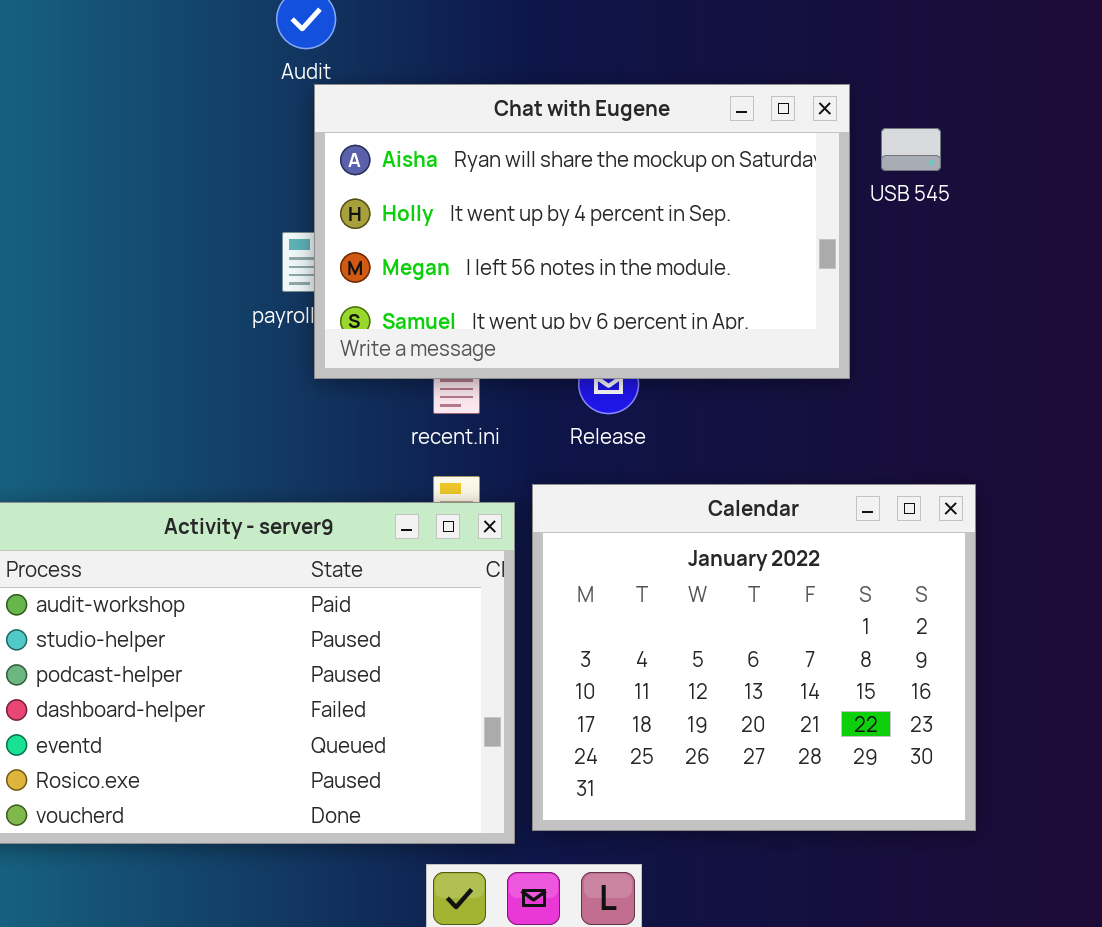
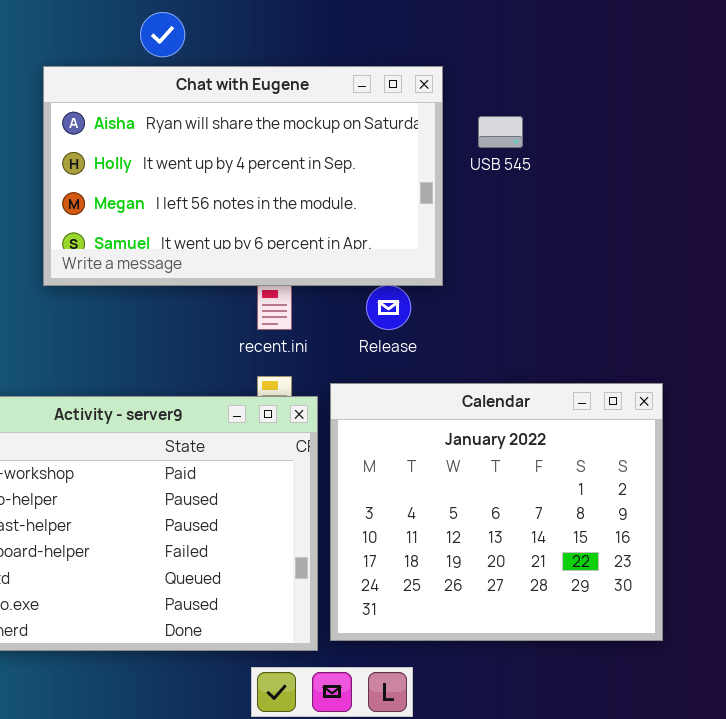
Chat with Eugene: [314,84,850,379] -> [43,66,443,286], moved
USB 545: [881,128,941,171] -> [478,116,523,148], moved

